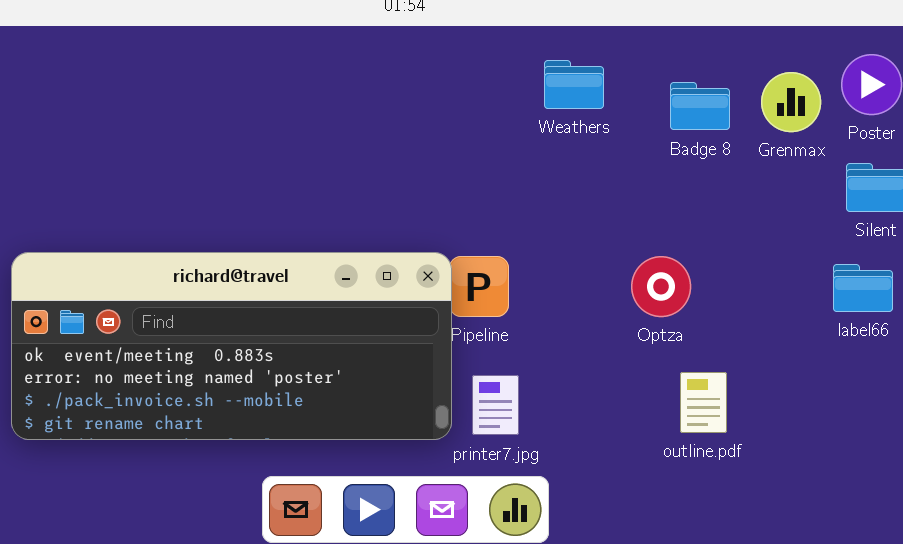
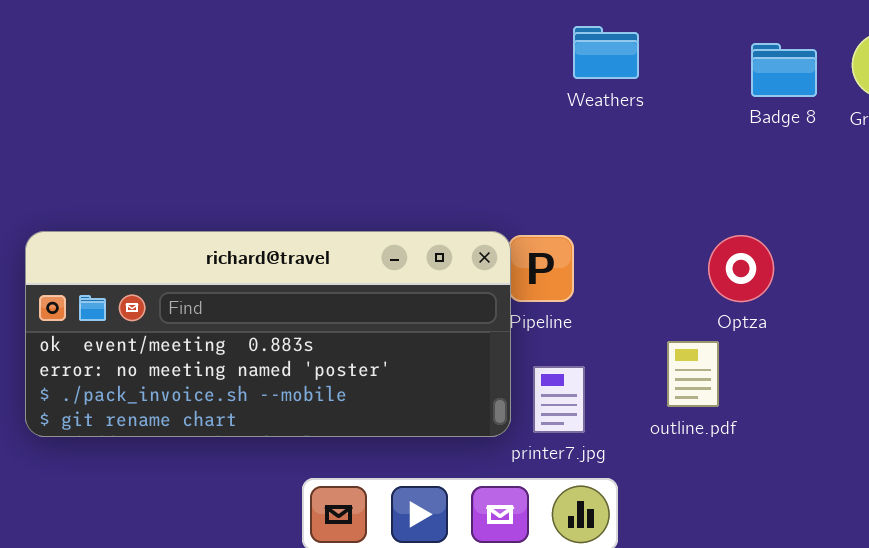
Weathers: [544,60,604,109] -> [573,26,639,79], moved
outline.pdf: [680,372,727,433] -> [667,341,719,407], moved

